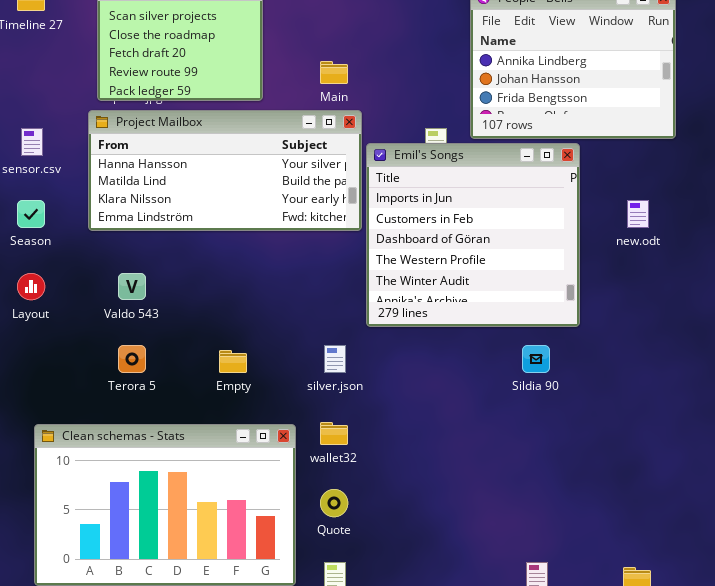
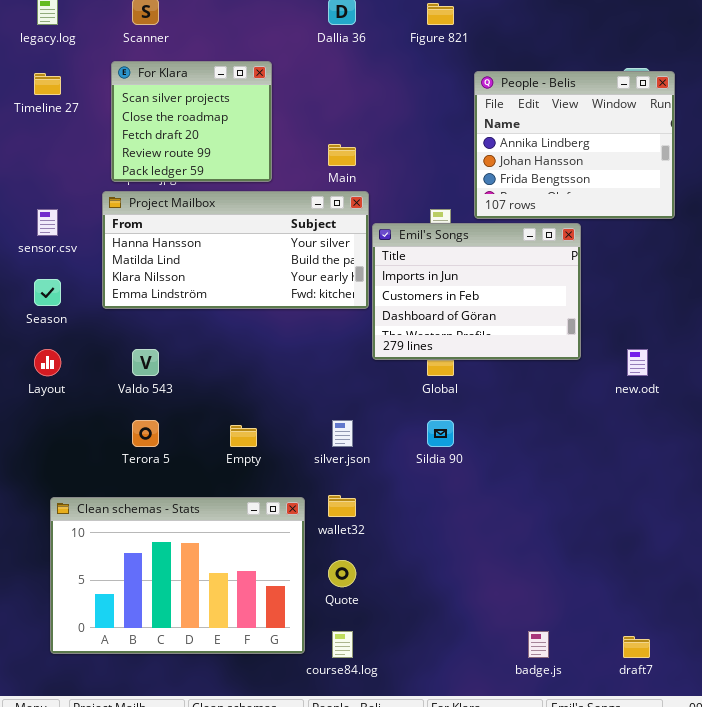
Emil's Songs: [366,143,580,327] -> [372,223,581,360], resized
new.odt: [627,200,649,228] -> [627,349,648,376], moved
Sildia 90: [522,345,550,373] -> [427,420,454,447], moved

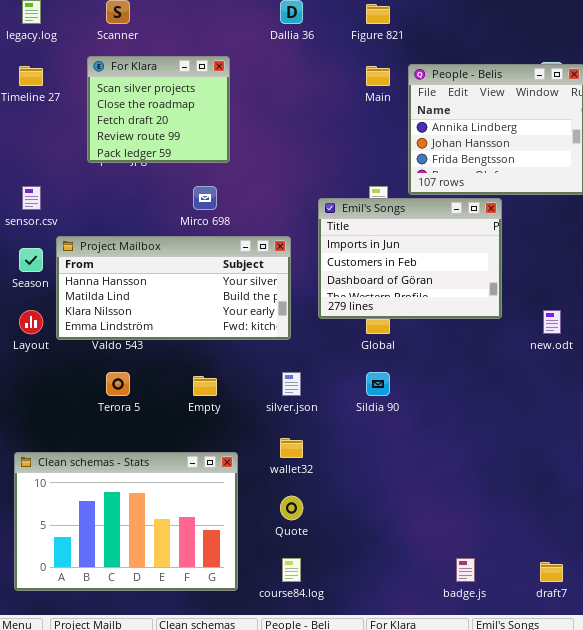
Main: [328,144,356,166] -> [366,66,390,86], moved
Project Mailbox: [102,191,369,309] -> [56,236,291,340], moved
Clean schemas - Stats: [50,497,305,654] -> [14,452,238,591], moved

